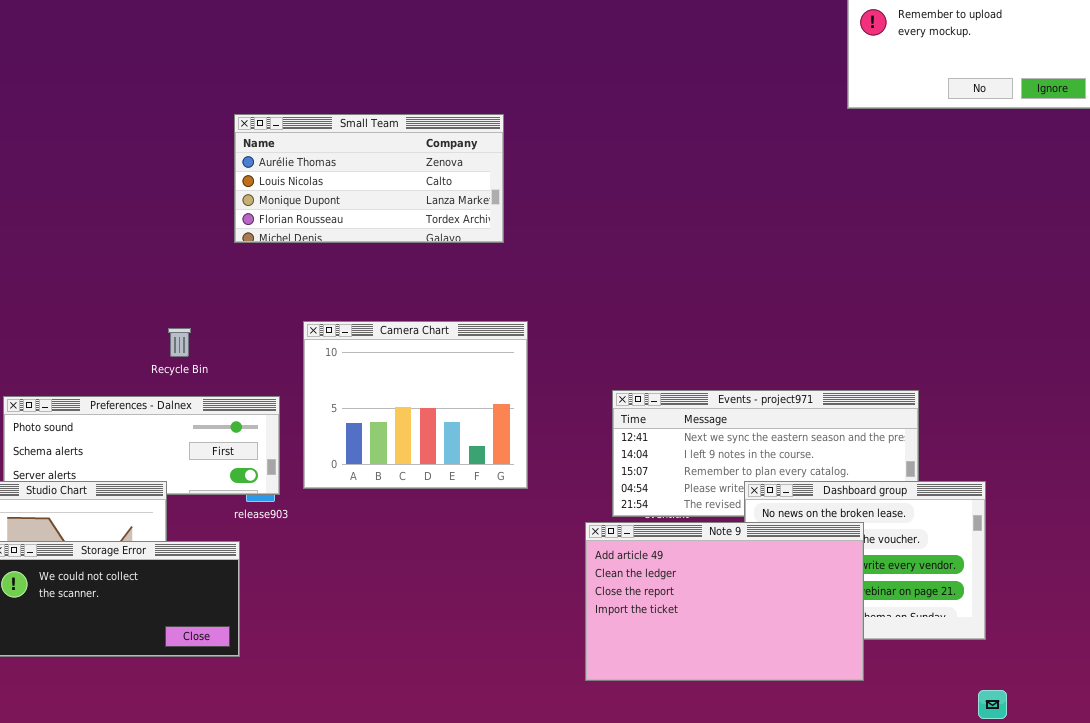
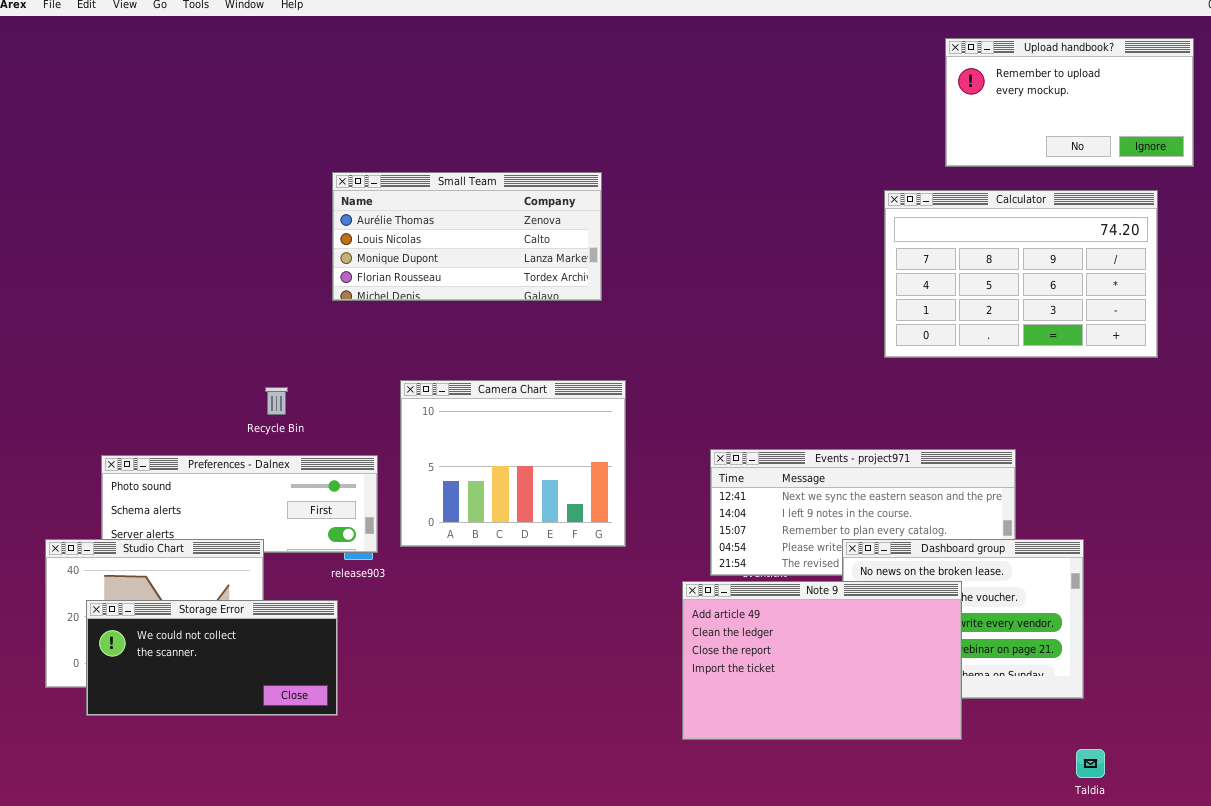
Calculator: none -> [884,190,1158,358], opened

